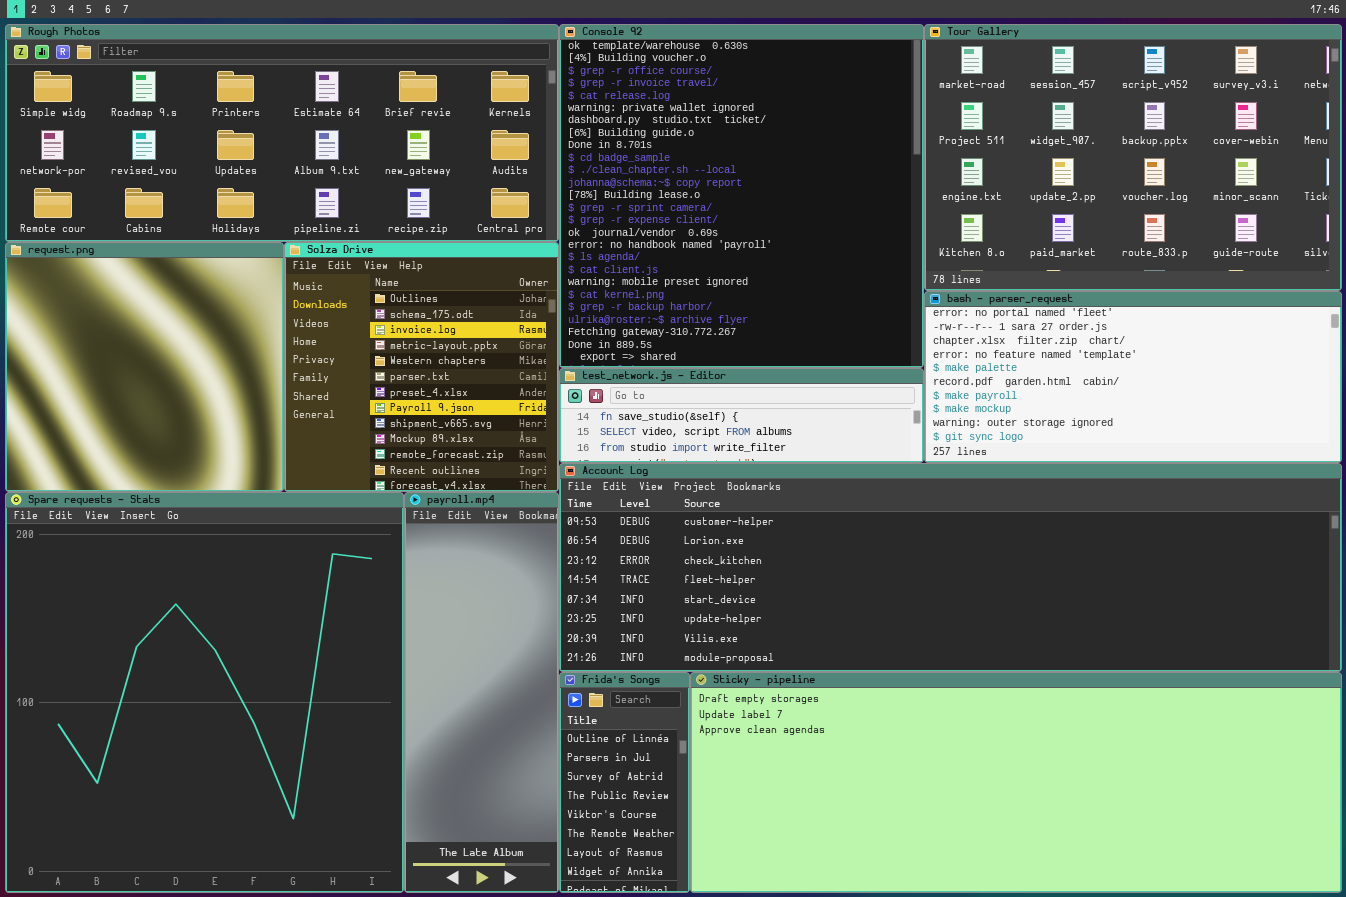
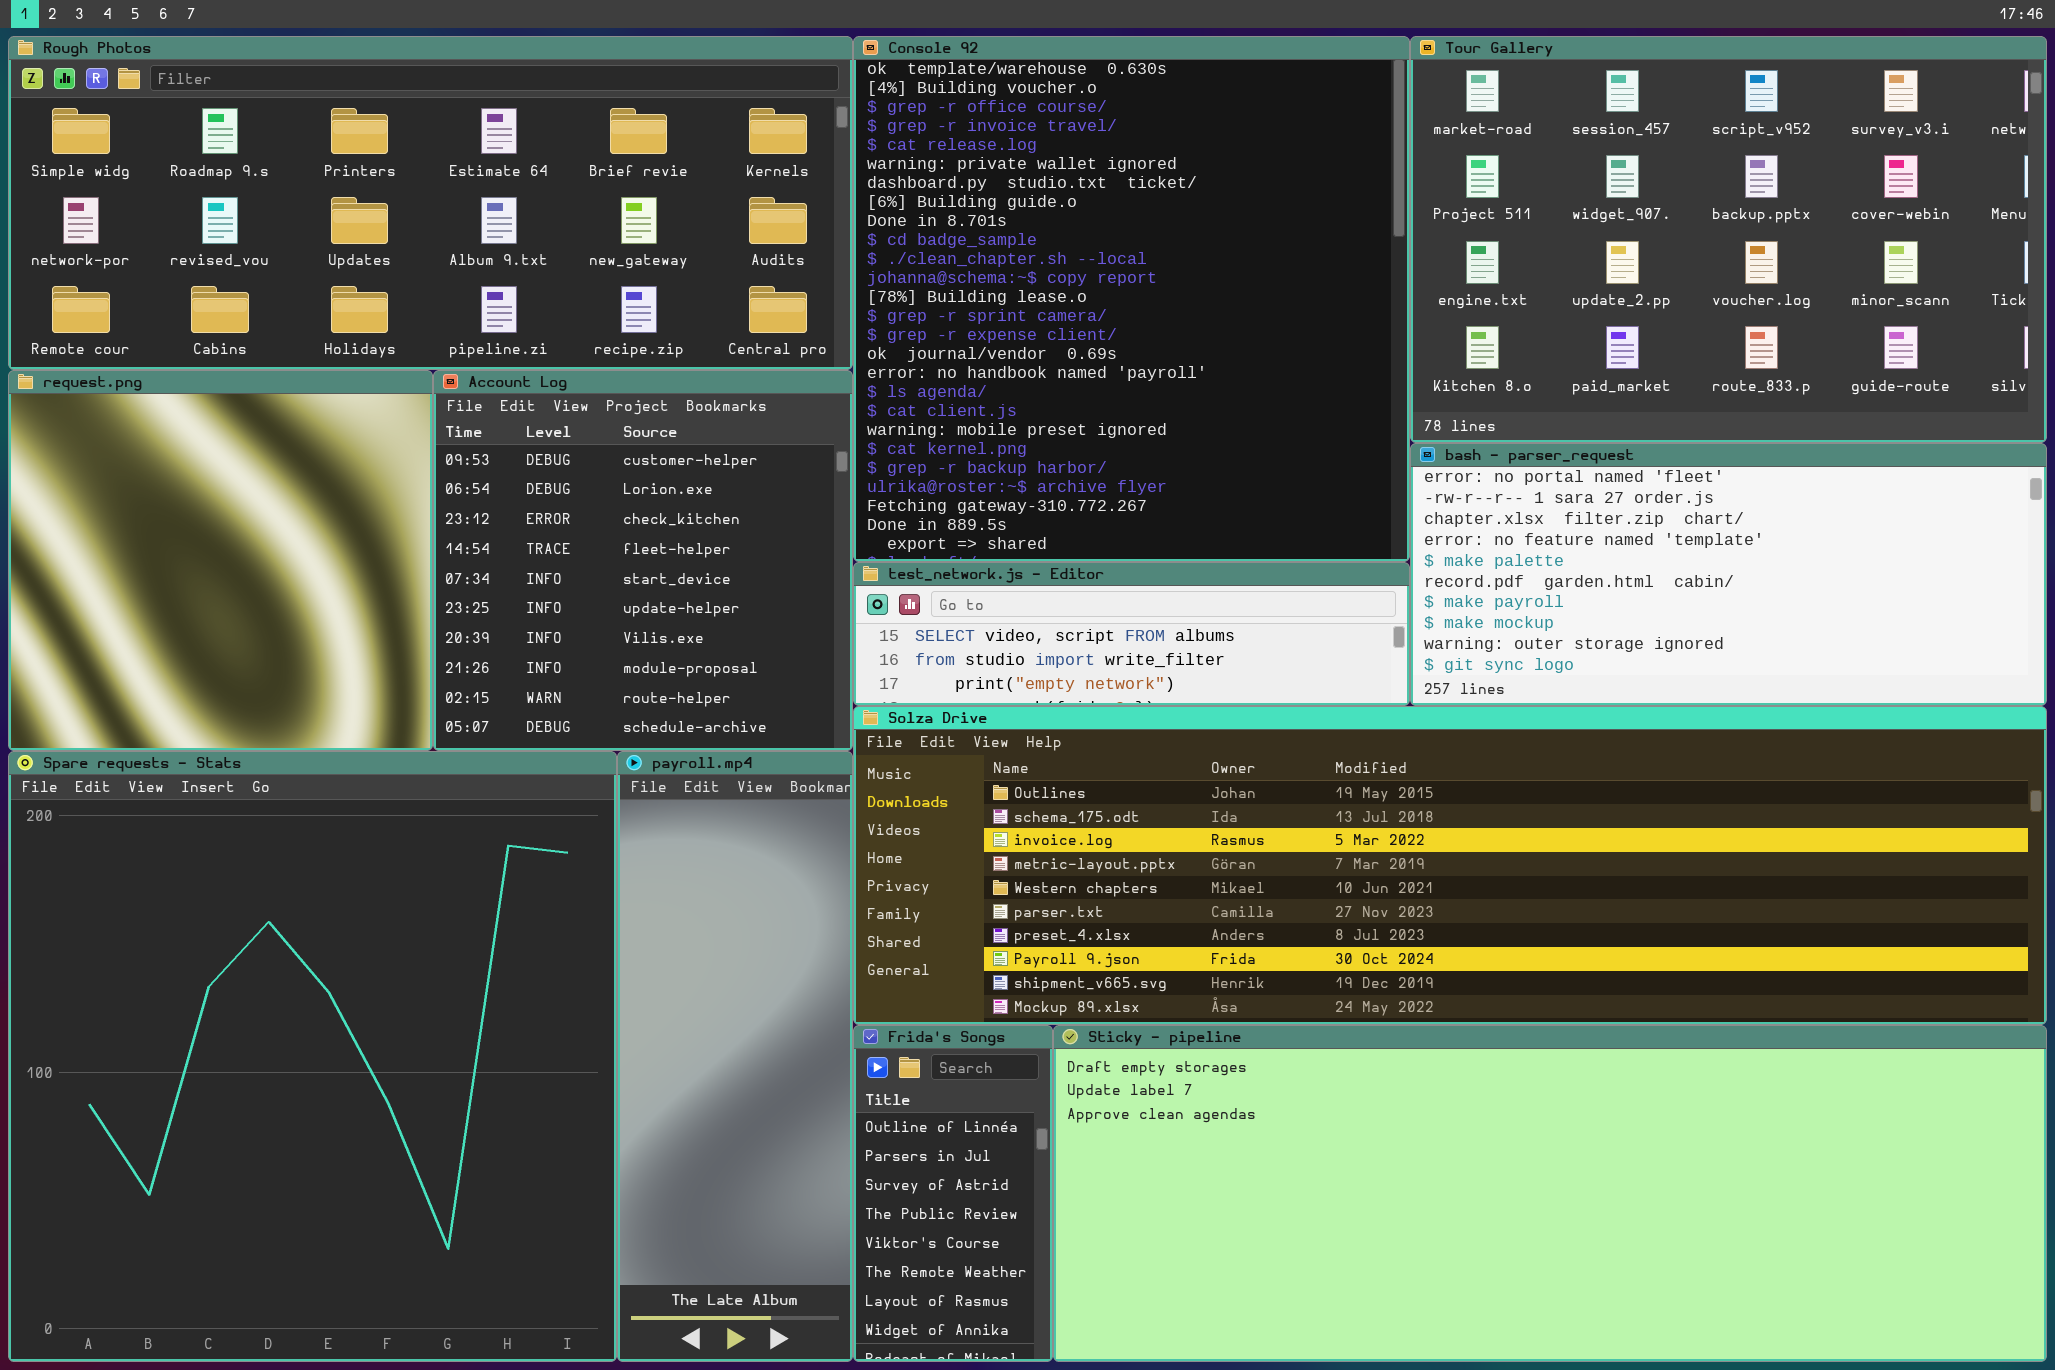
Solza Drive: [284,242,559,492] -> [853,706,2047,1025], moved, resized
test_network.js - Editor: [559,368,924,463] -> [853,562,1410,706], scrolled down 1 row
Account Log: [559,463,1342,672] -> [433,370,853,751], moved, resized

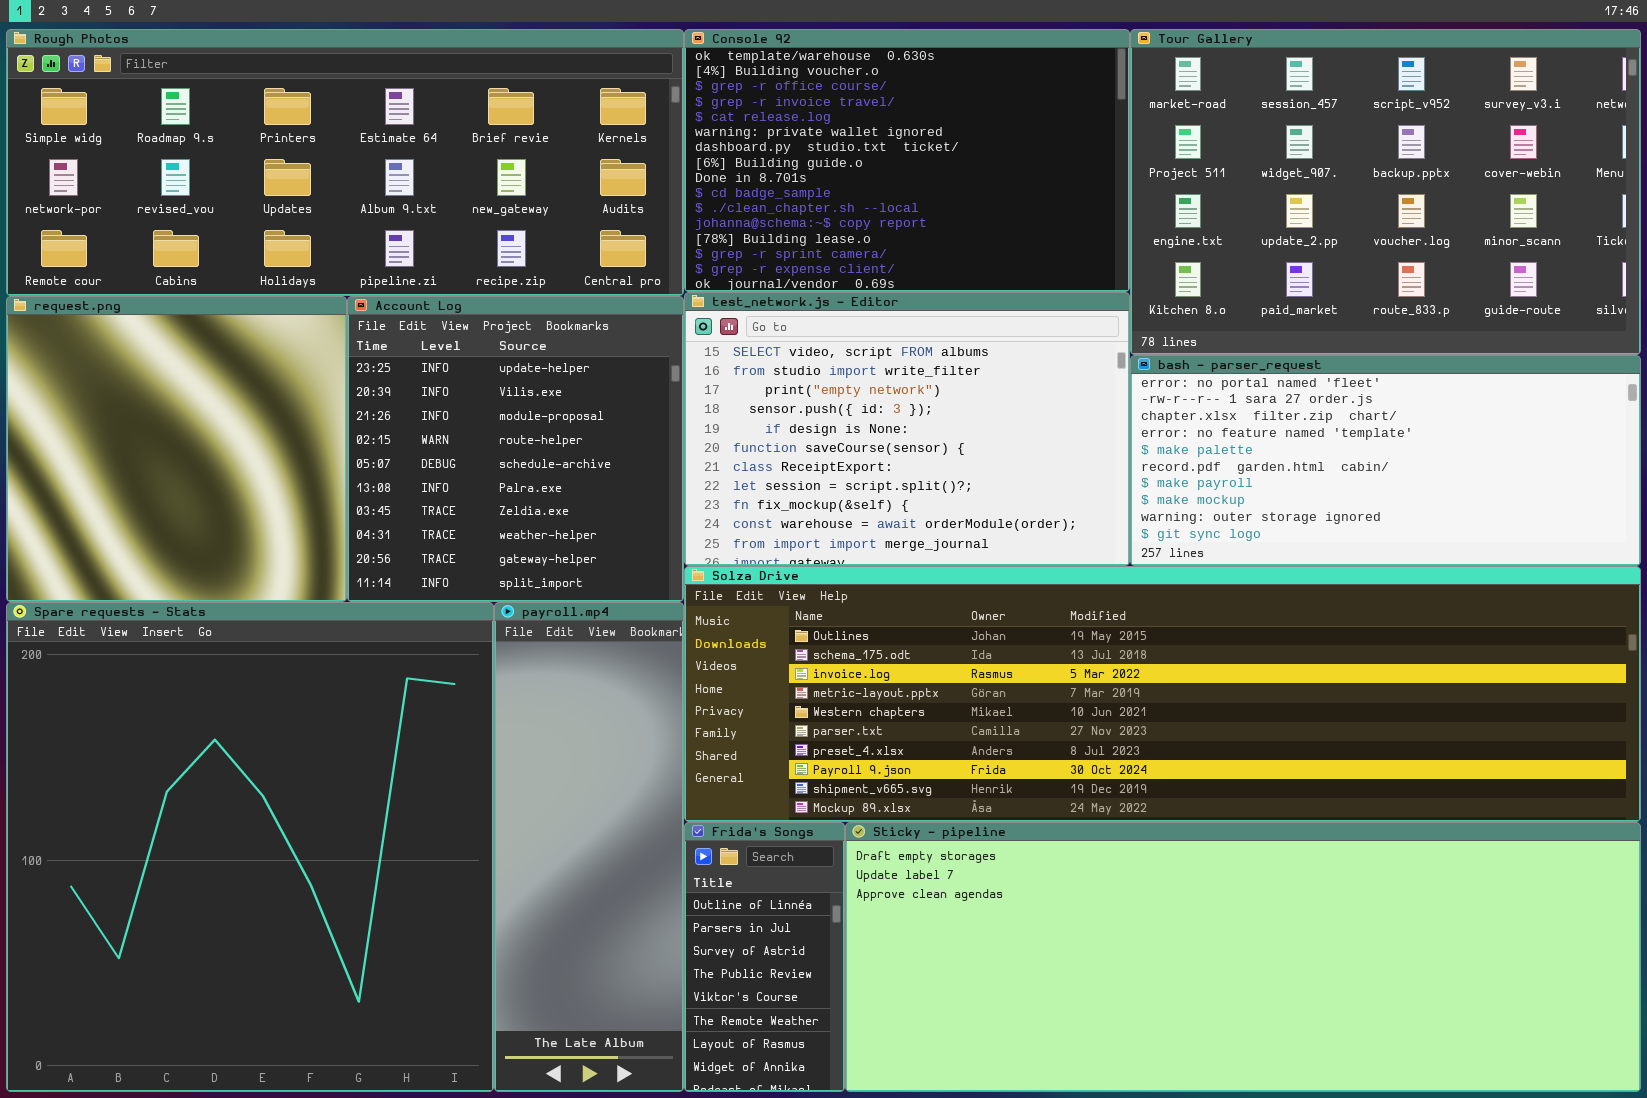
Console 92: [853,36,1410,562] -> [684,29,1130,292], resized
Account Log: [433,370,853,751] -> [347,296,684,602], scrolled down 5 rows
test_network.js - Editor: [853,562,1410,706] -> [684,292,1130,566], resized

